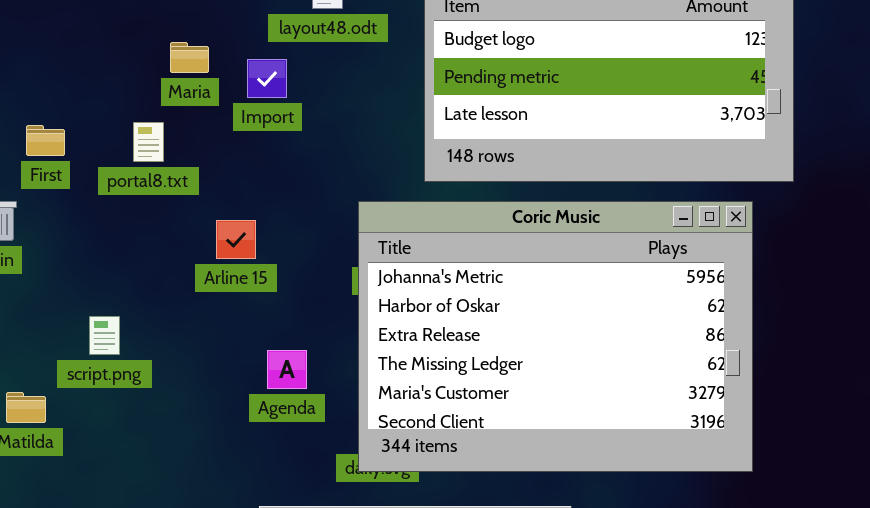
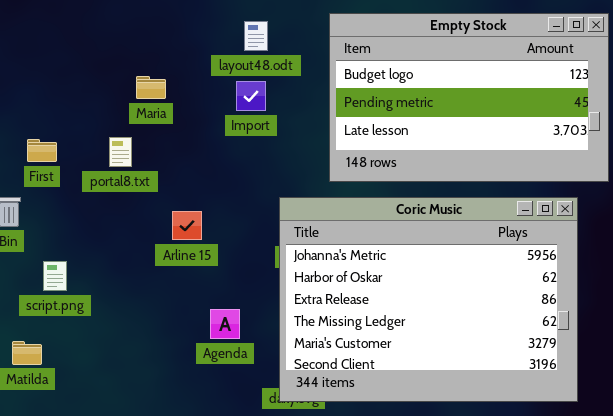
Import: [247,59,287,98] -> [236,81,266,111], moved
script.png: [89,316,120,355] -> [43,261,67,291], moved

